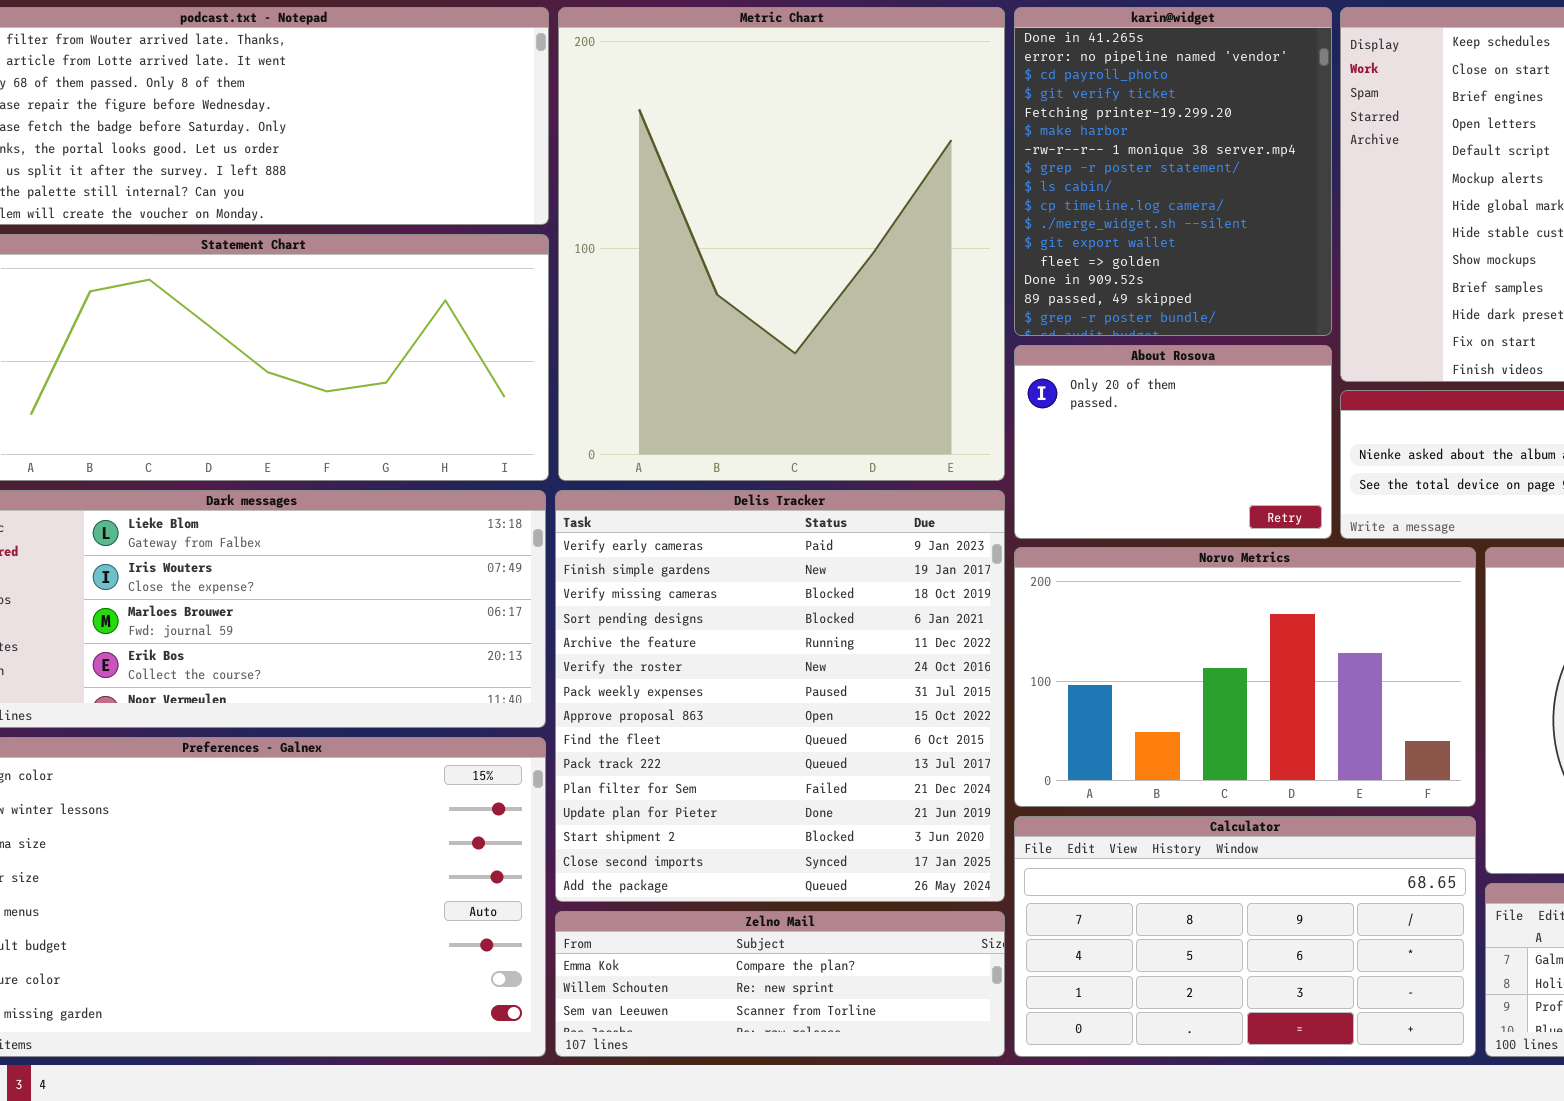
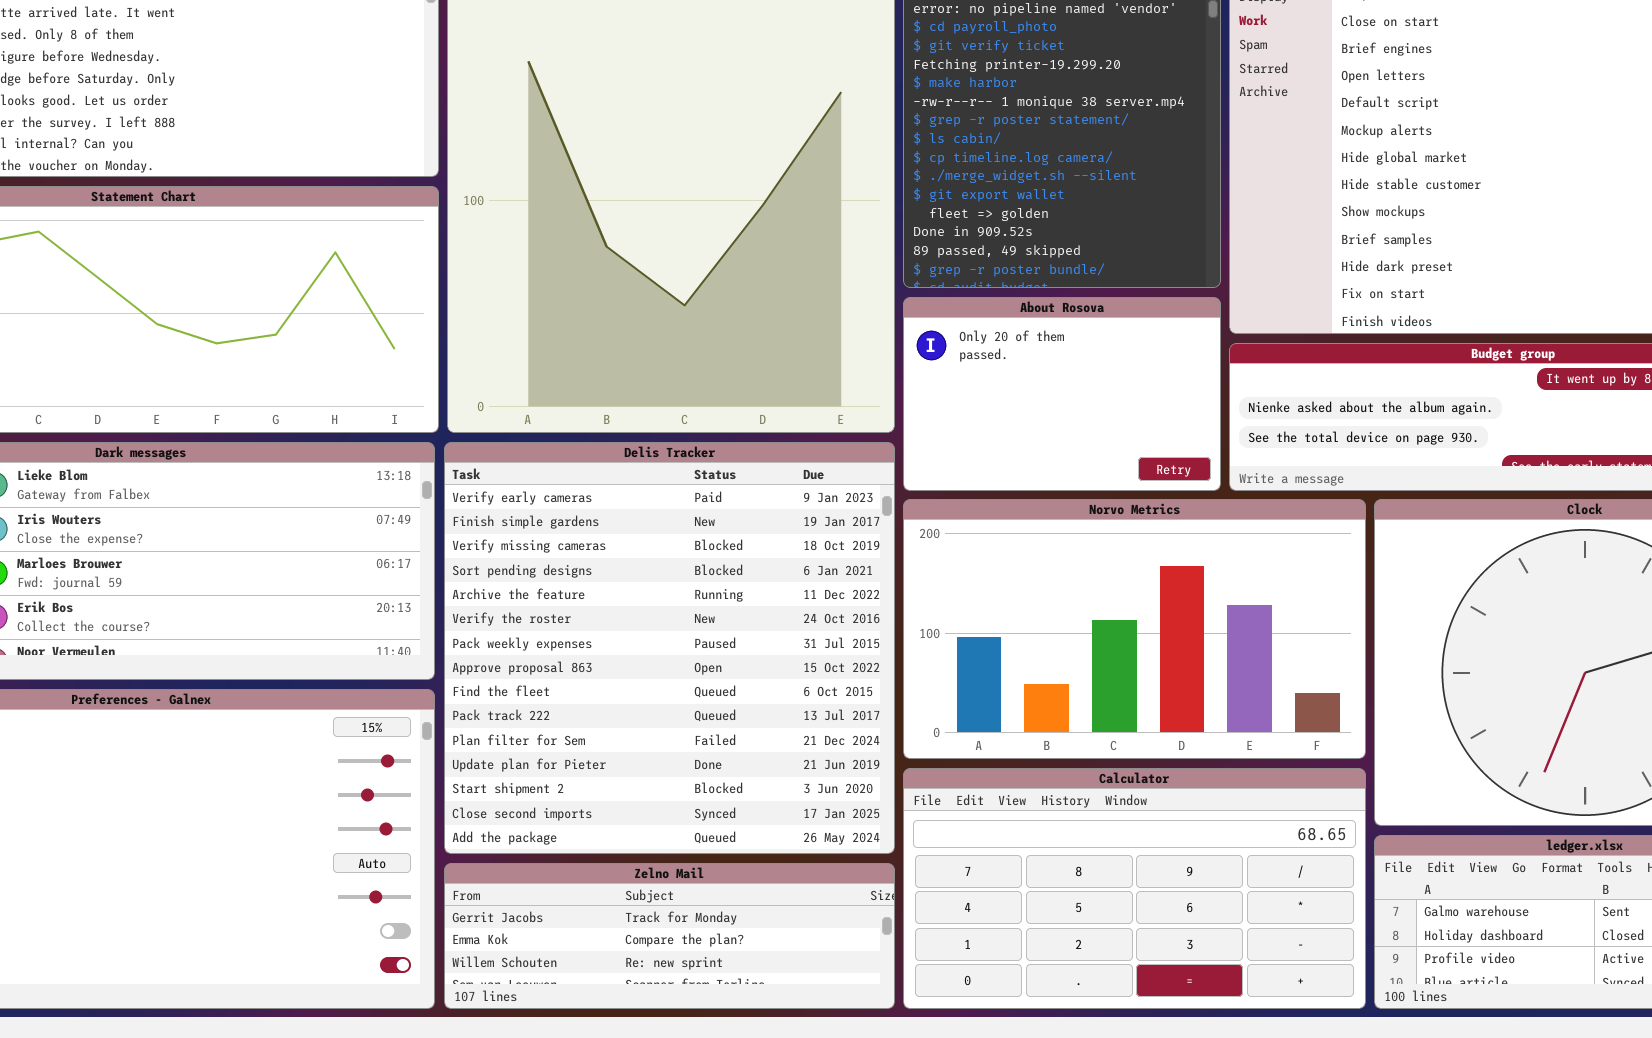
Zelno Mail: [555,911,1005,1057] -> [444,863,895,1009], scrolled up 1 row

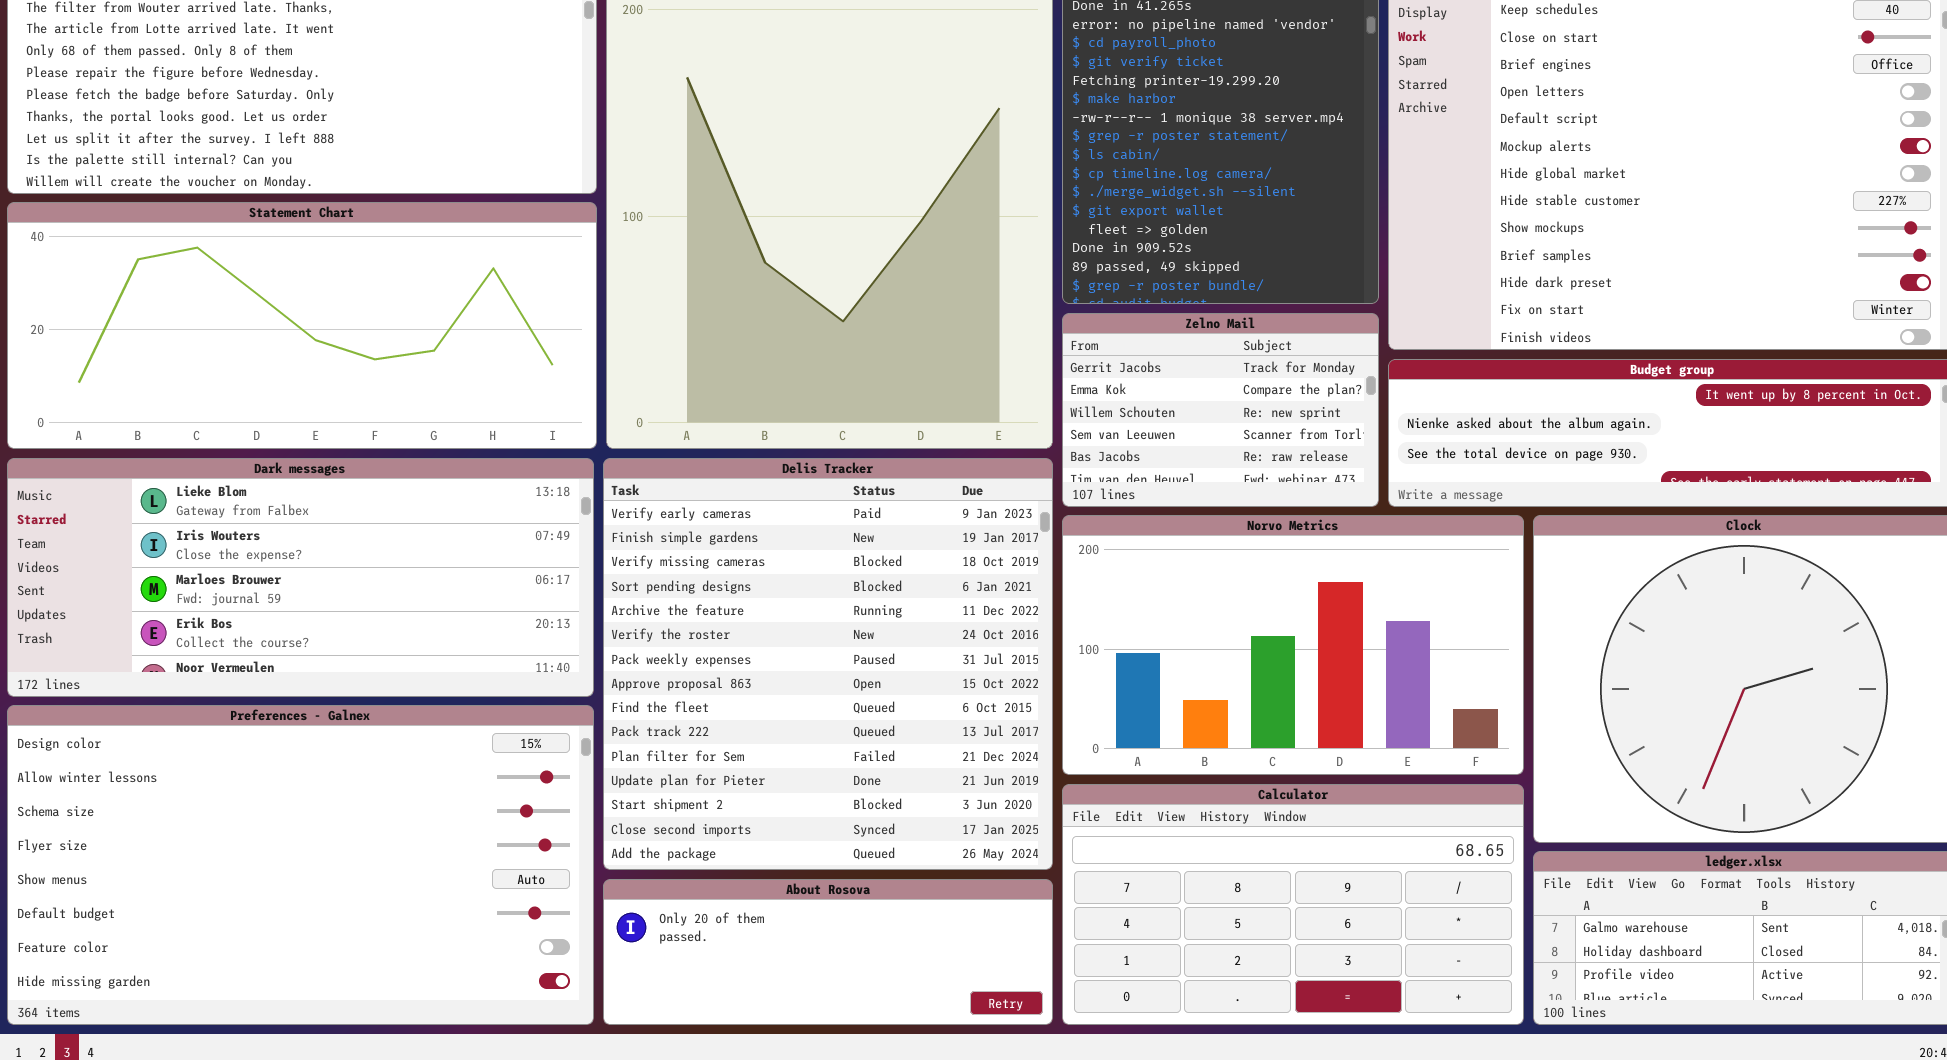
About Rosova: [903,297,1221,491] -> [603,879,1053,1025], moved, resized
Zelno Mail: [444,863,895,1009] -> [1062,313,1379,507], moved, resized

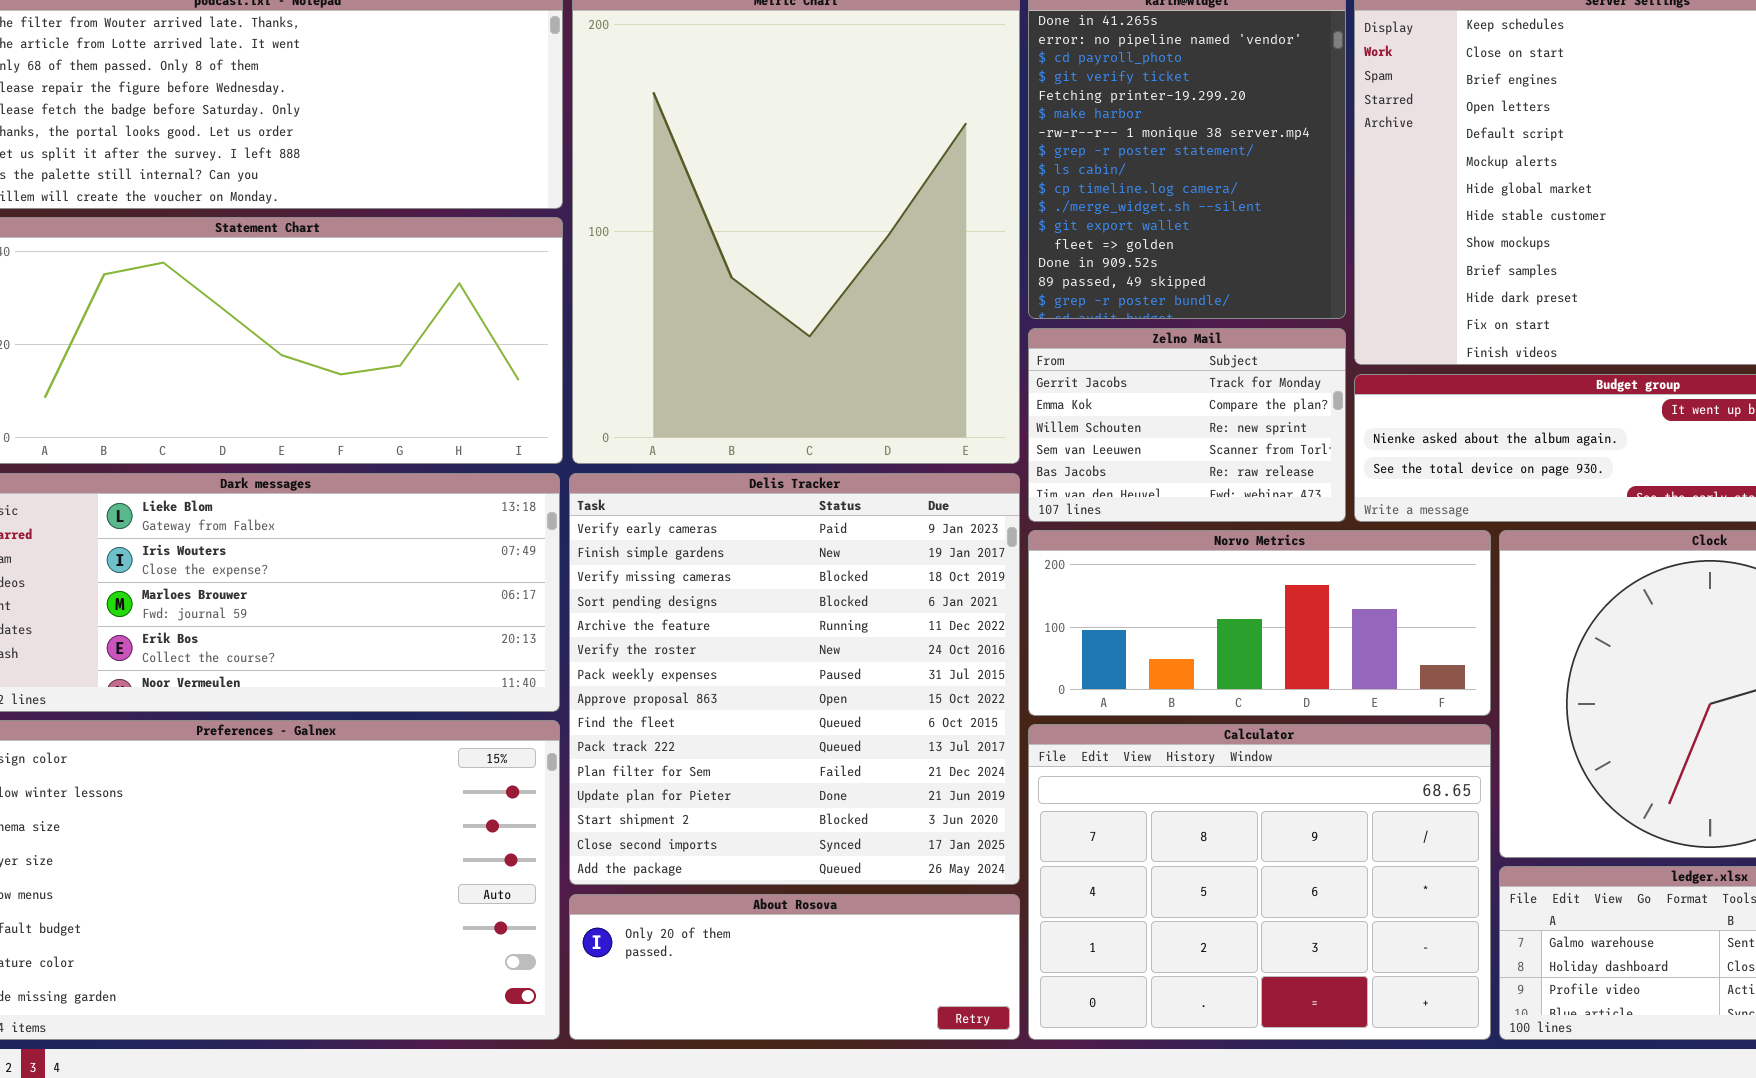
Norvo Metrics: [1062,515,1524,775] -> [1028,530,1491,716], resized
Calculator: [1062,784,1524,1025] -> [1028,724,1491,1040], resized

